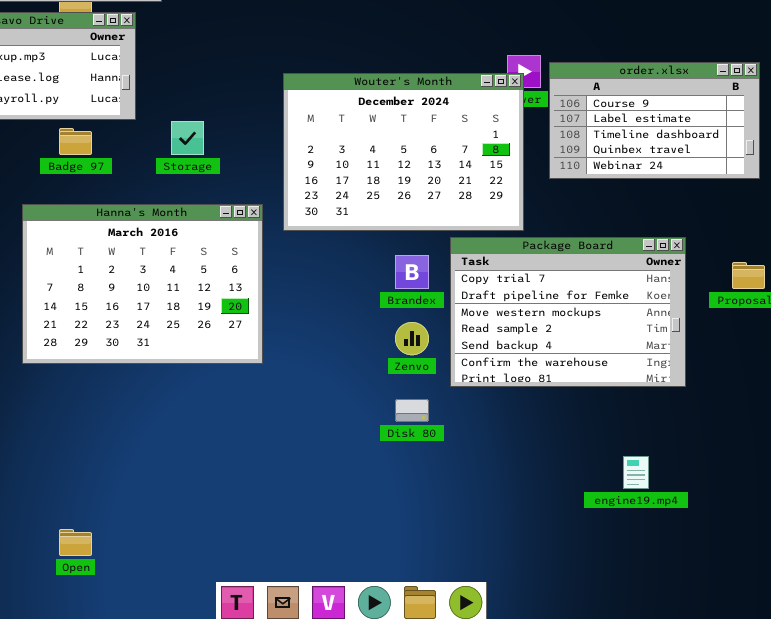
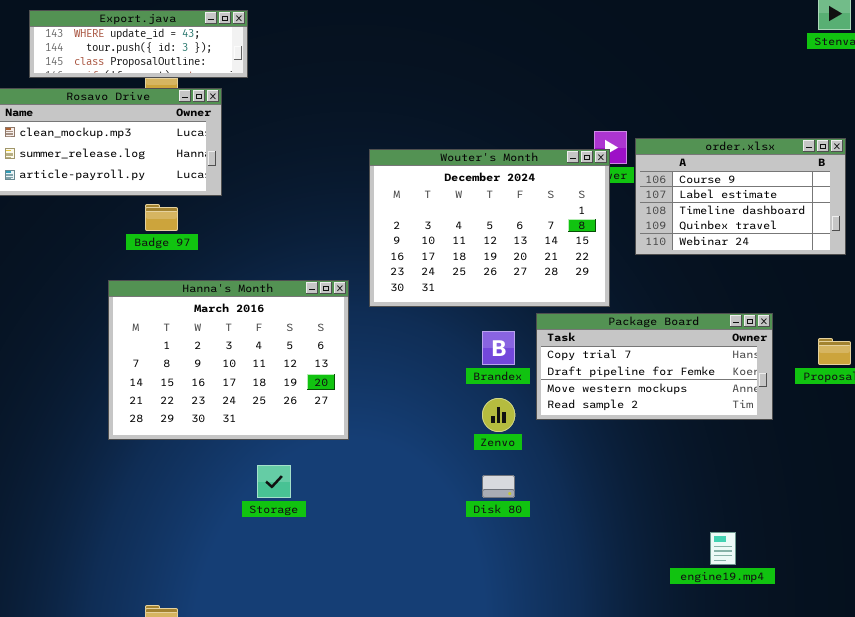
Storage: [171,121,204,155] -> [257,465,291,498], moved
Package Board: [450,237,686,387] -> [536,313,773,420], resized

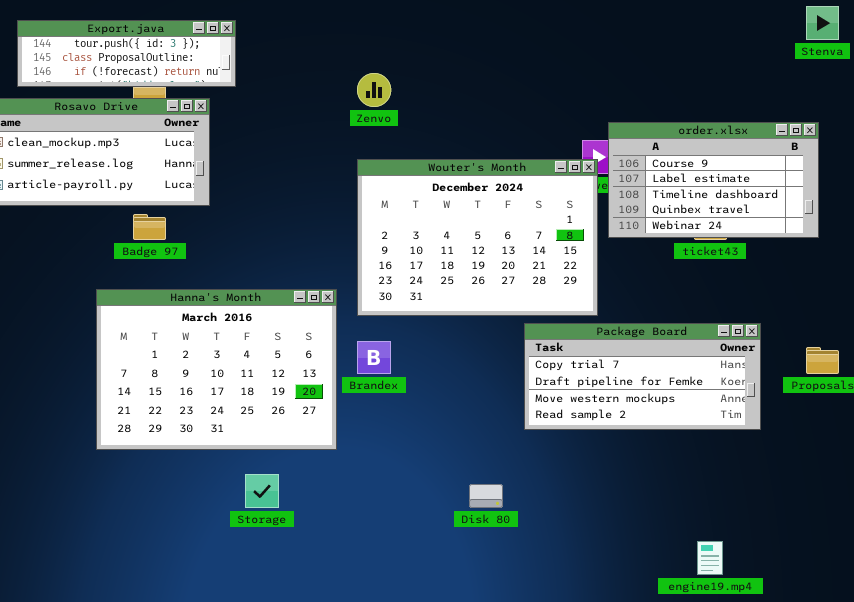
Export.java: [29,10,248,78] -> [17,20,236,87], scrolled down 1 row
order.xlsx: [635,138,846,255] -> [608,122,819,238], moved
Brandex: [482,331,515,365] -> [357,341,391,374], moved
Zenvo: [482,398,515,432] -> [357,73,391,107], moved

